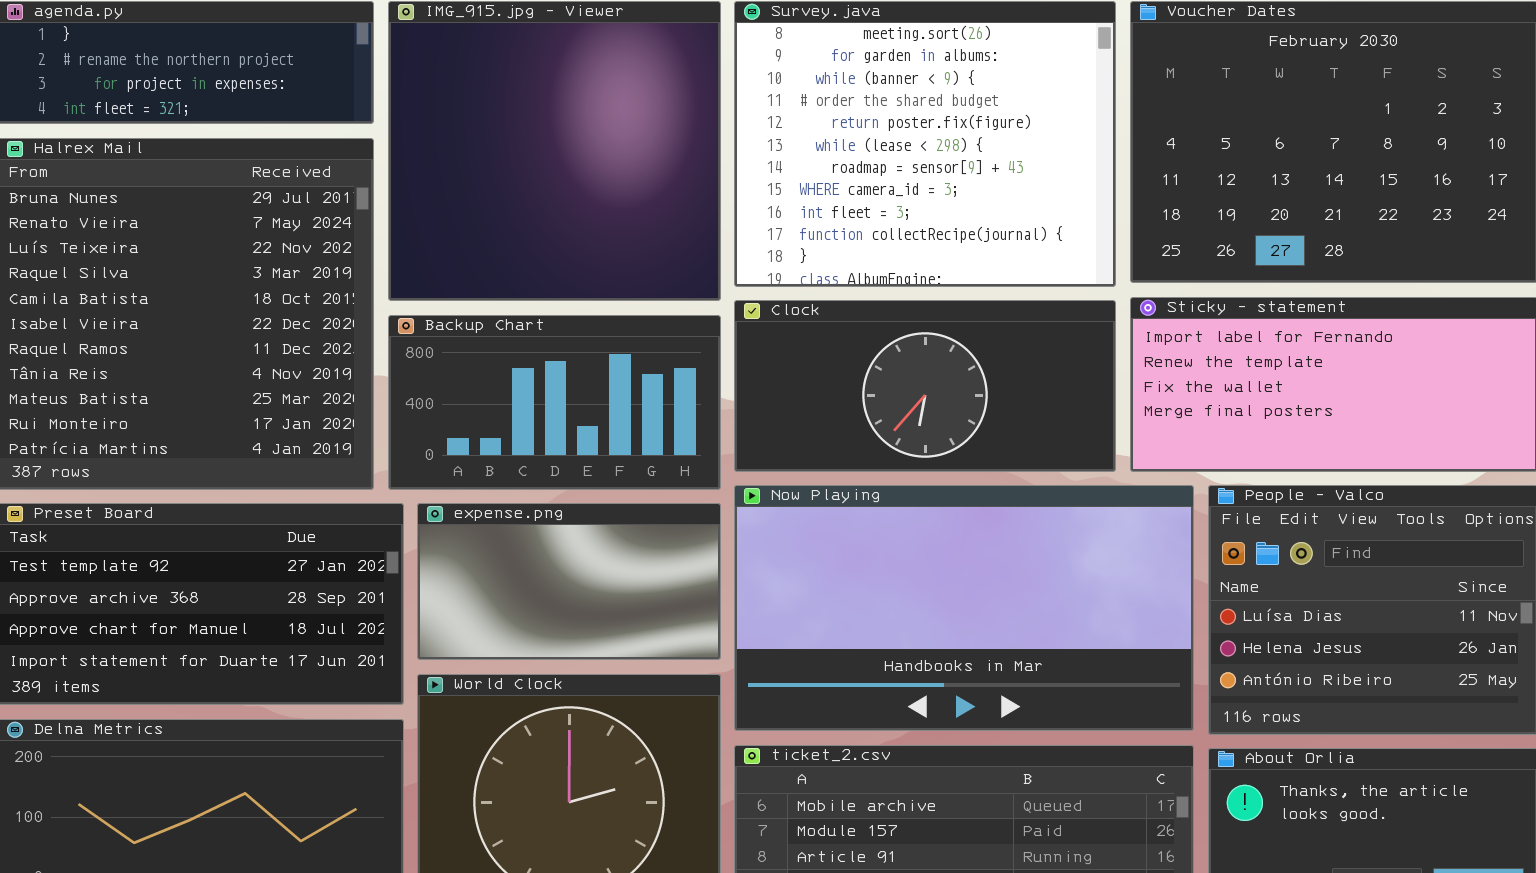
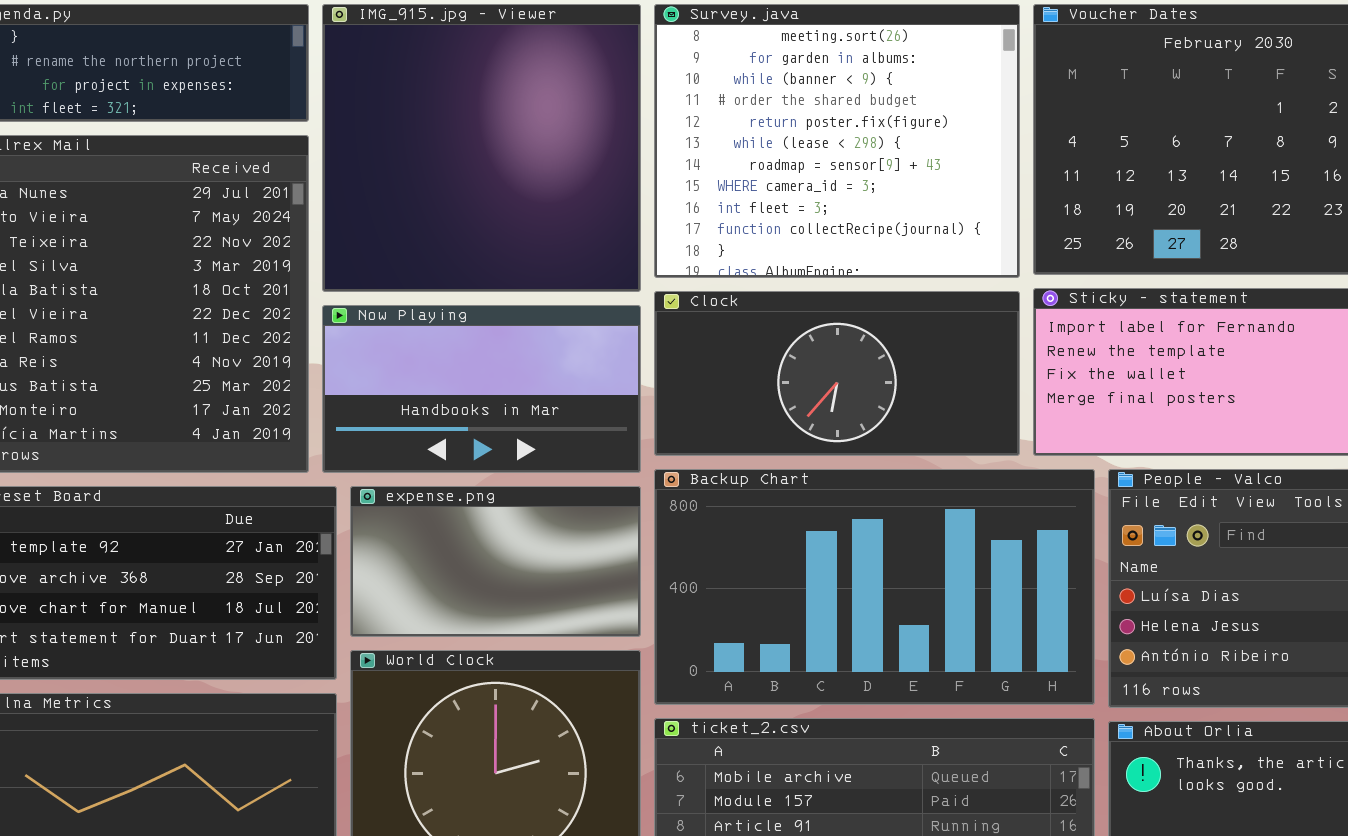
Backup Chart: [388,315,721,490] -> [654,469,1095,705], moved, resized
Now Playing: [734,485,1194,731] -> [322,305,641,473], moved, resized

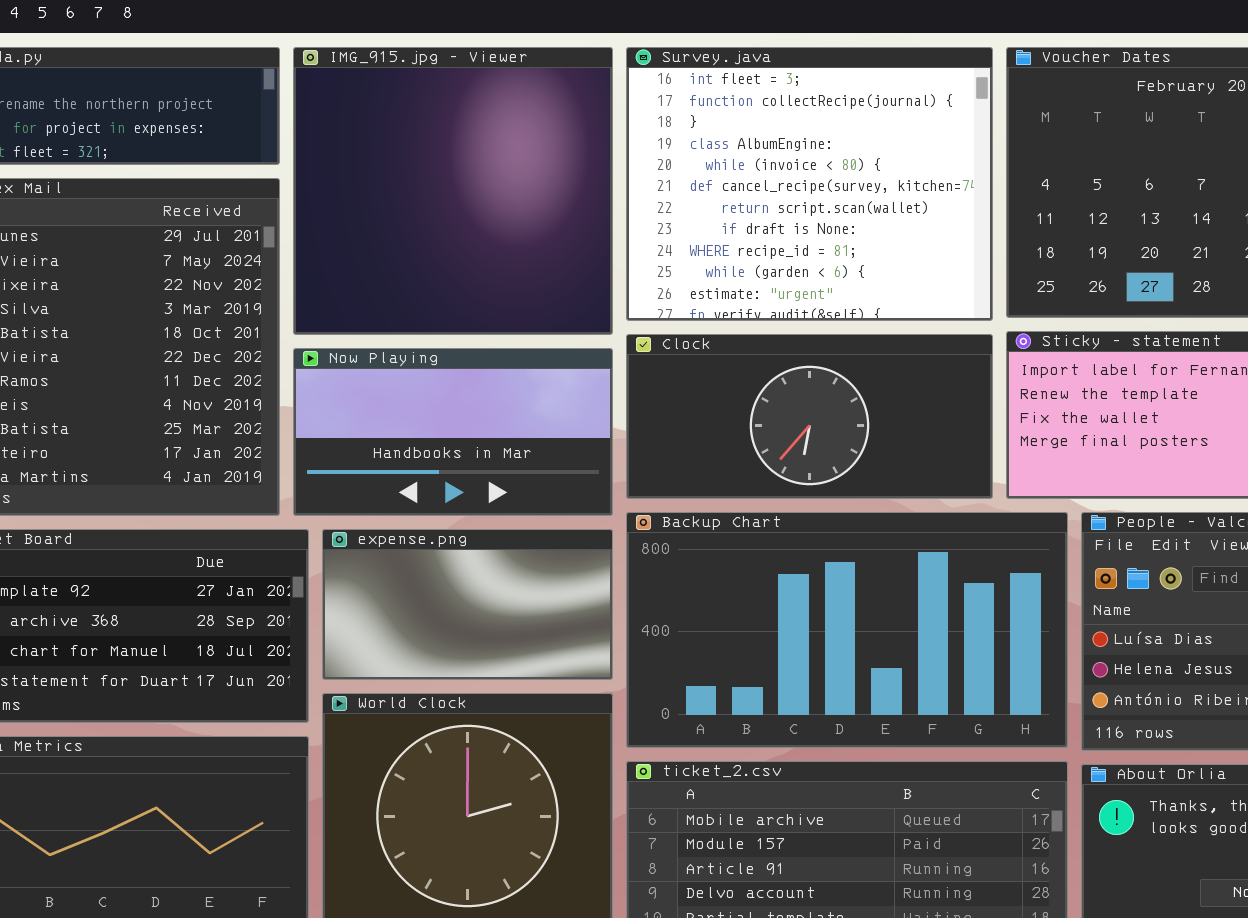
Survey.java: [654,4,1020,278] -> [626,47,993,321], scrolled down 8 rows

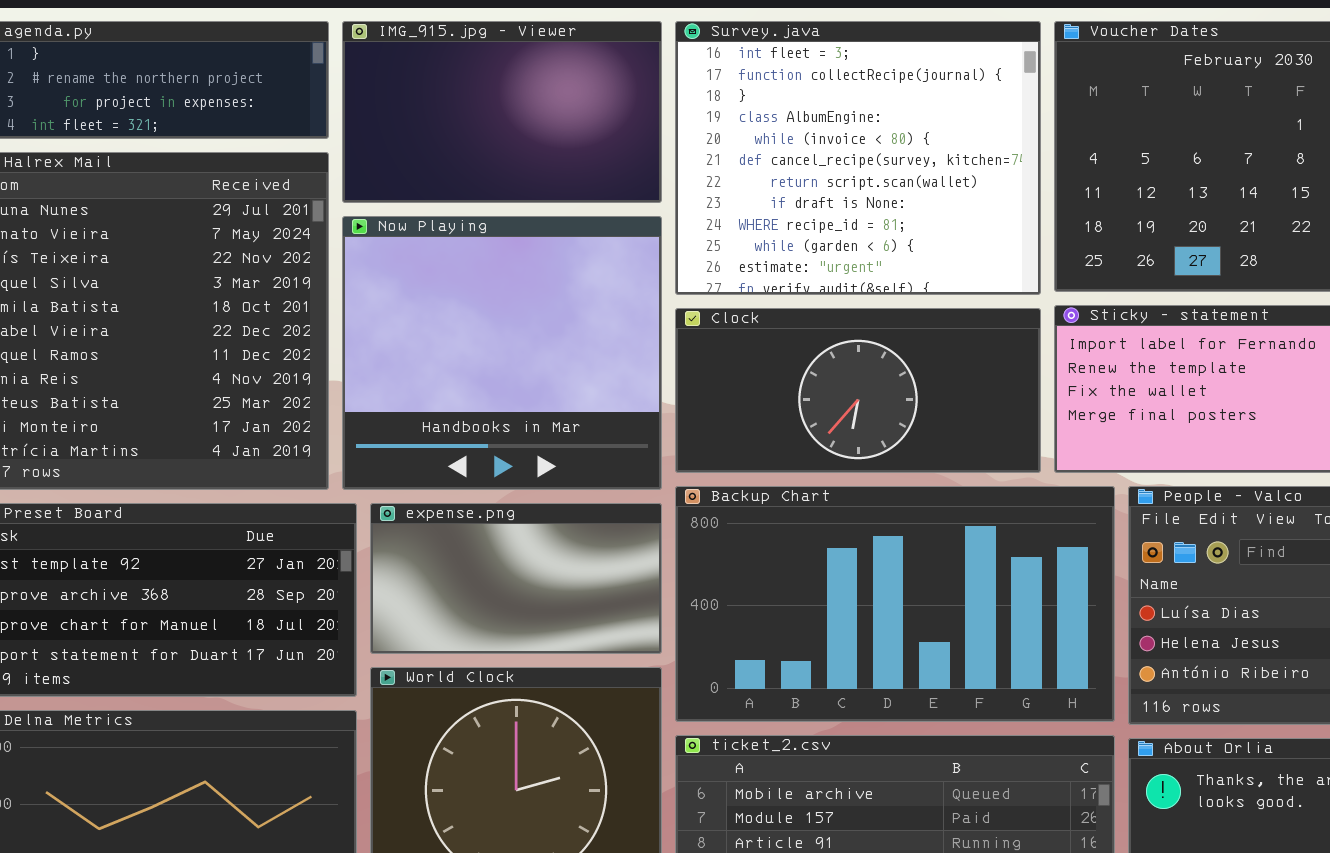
IMG_915.jpg - Viewer: [293,47,613,335] -> [342,21,662,203], resized
Now Playing: [293,348,613,516] -> [342,216,662,490], resized

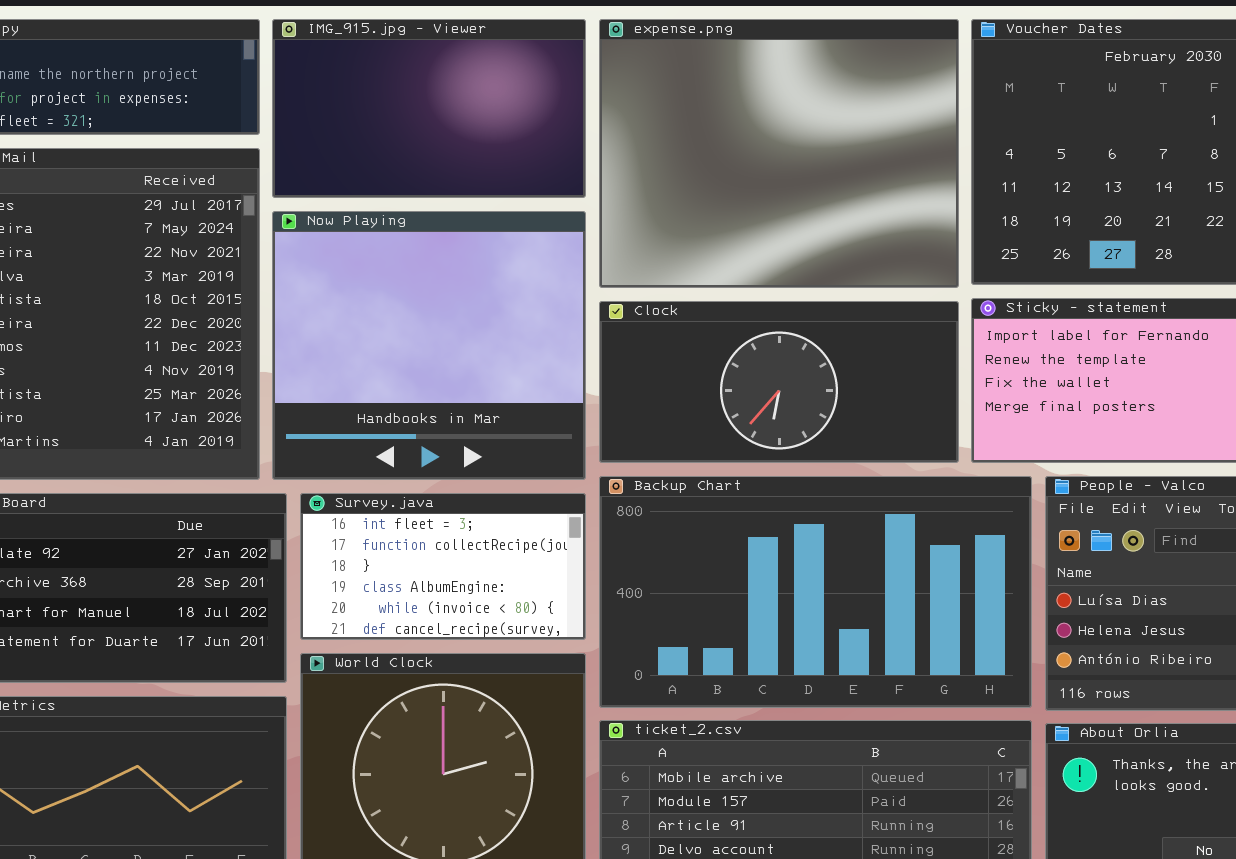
Survey.java: [675,21,1041,295] -> [300,493,586,640], moved, resized
expense.png: [370,503,662,654] -> [599,19,959,288], moved, resized

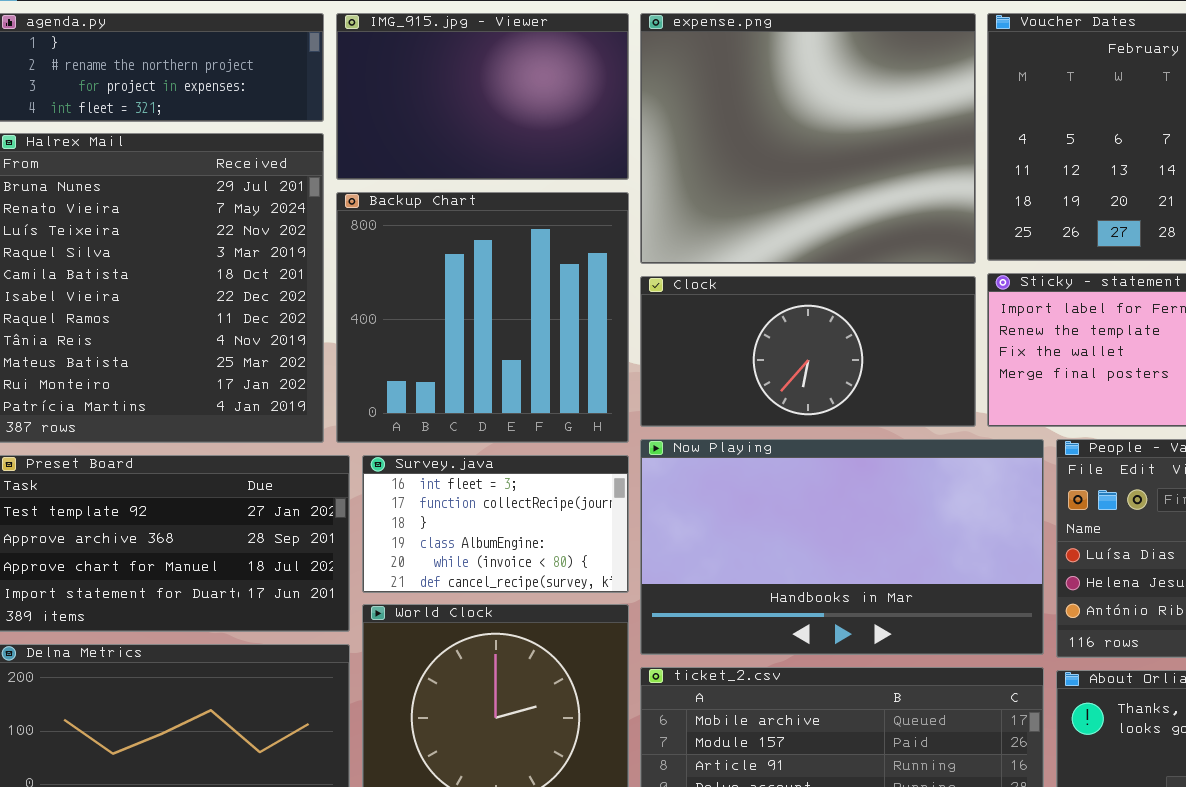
Now Playing: [272,211,586,480] -> [640,439,1044,655], moved, resized
Backup Chart: [599,476,1032,708] -> [336,192,629,443], moved, resized

